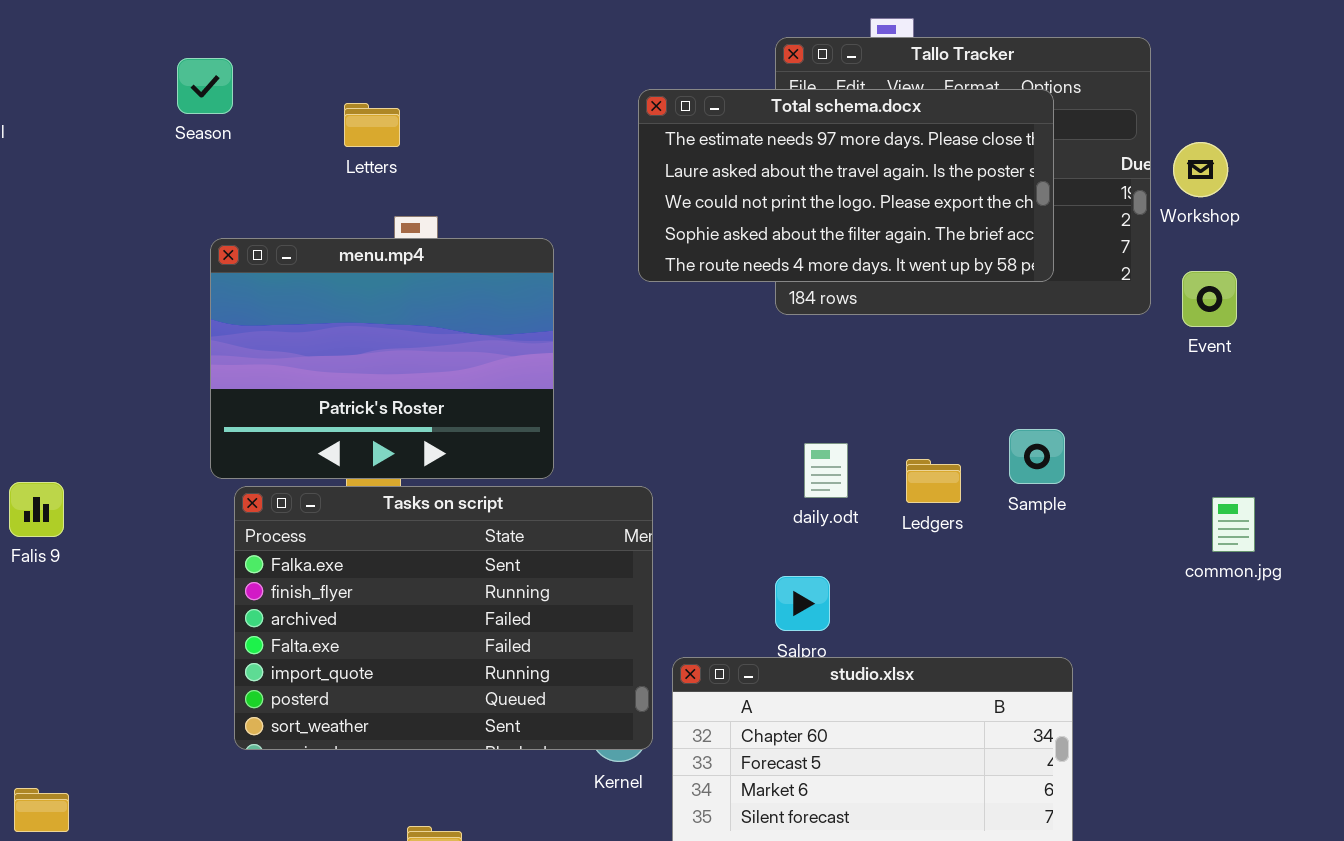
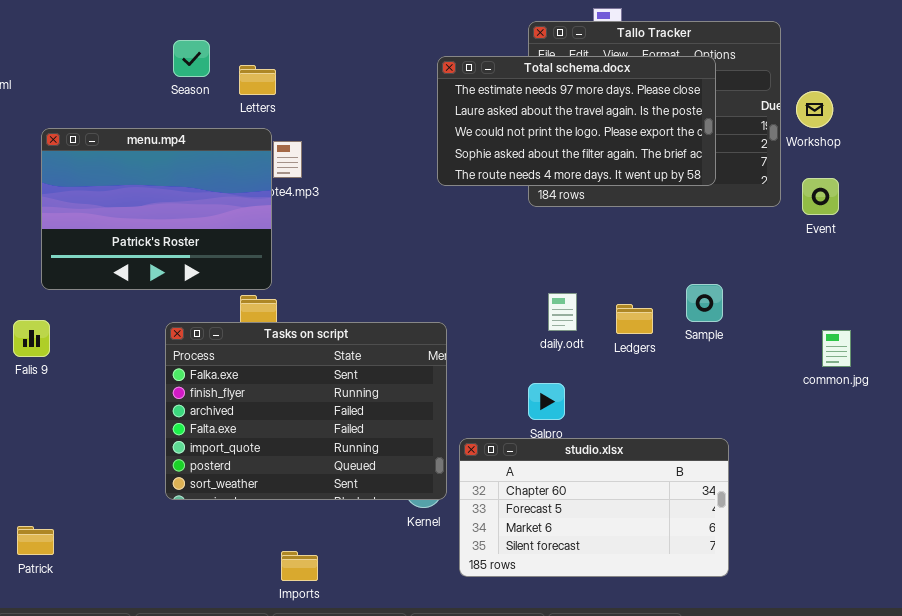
Season: [177,58,233,114] -> [173,40,210,77], moved
menu.mp4: [210,238,554,479] -> [41,128,272,290], moved

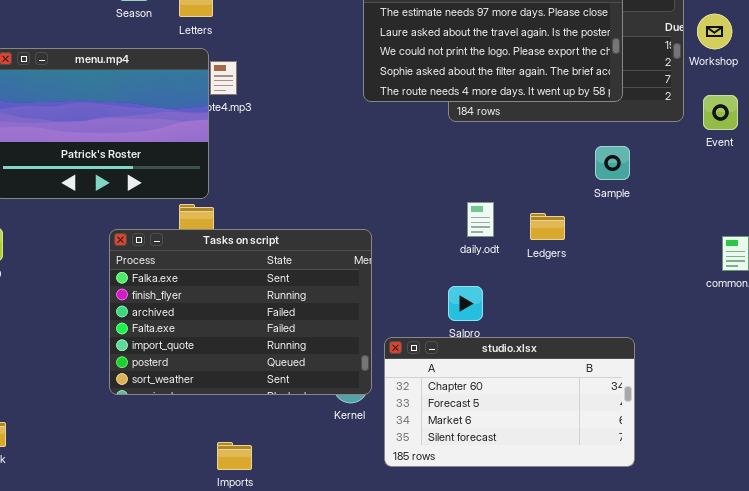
Sample: [686,284,723,322] -> [595,146,630,180], moved

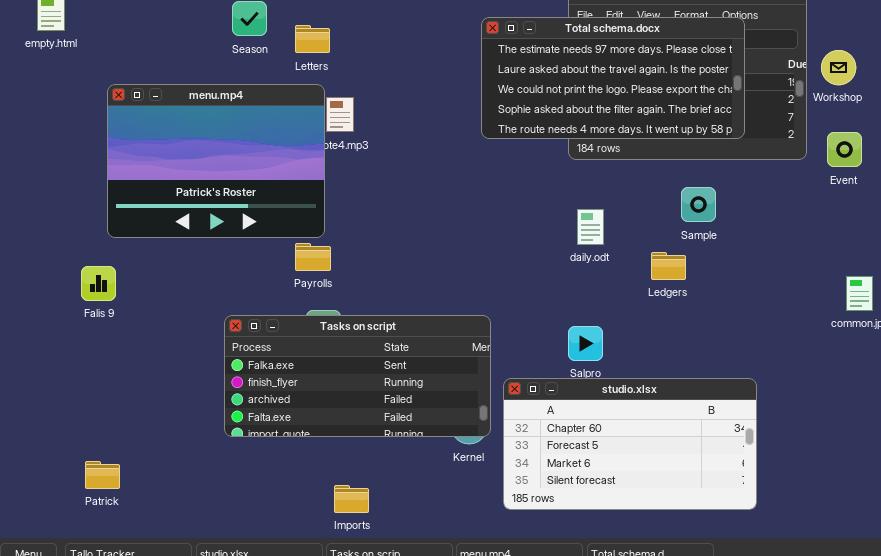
Sample: [595,146,630,180] -> [681,187,716,222], moved
daily.odt: [467,202,494,237] -> [577,209,604,245], moved
Tasks on script: [109,229,372,395] -> [224,315,491,437], resized

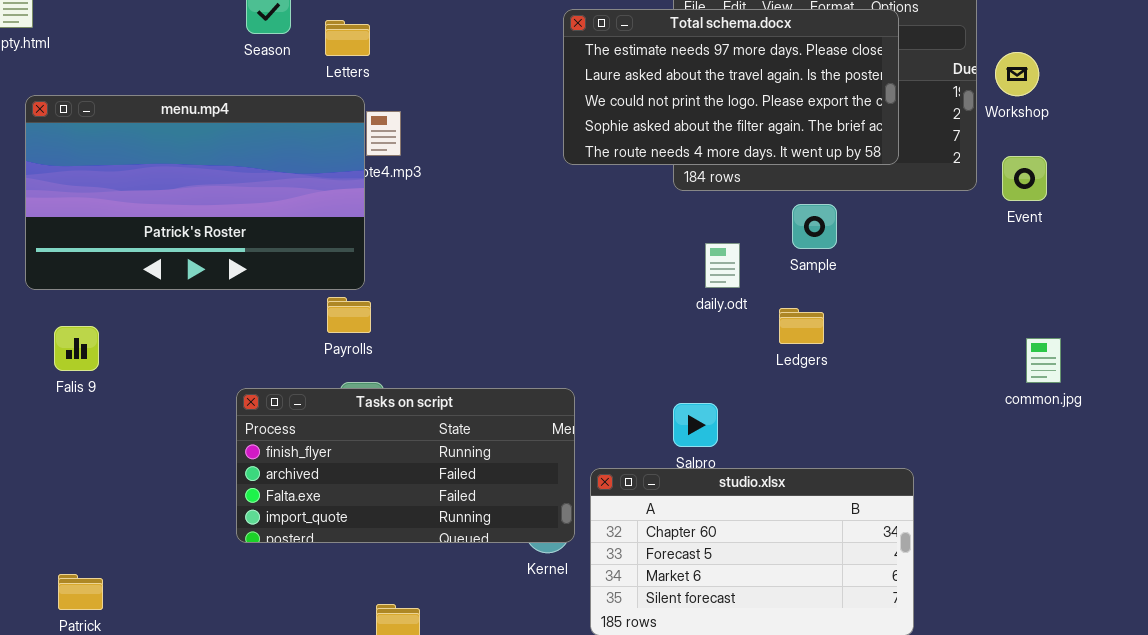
menu.mp4: [107,84,325,238] -> [25,95,365,290], resized
Sample: [681,187,716,222] -> [792,204,837,249], moved
daily.odt: [577,209,604,245] -> [705,243,740,288], moved
Tasks on script: [224,315,491,437] -> [236,388,575,543], scrolled down 1 row

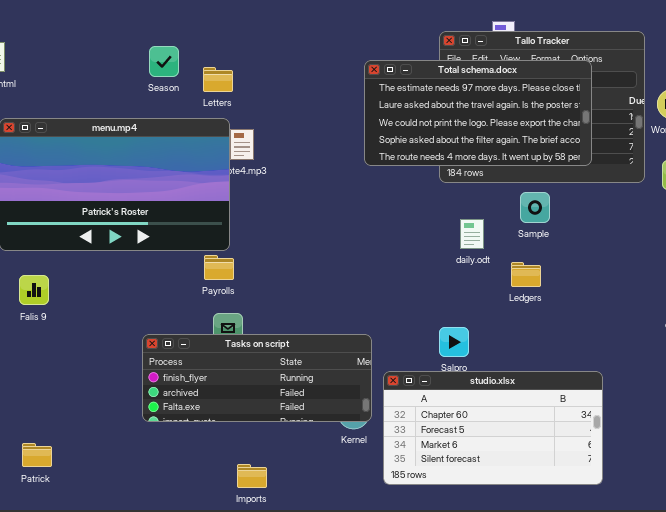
Tasks on script: [236,388,575,543] -> [142,334,372,422], resized

